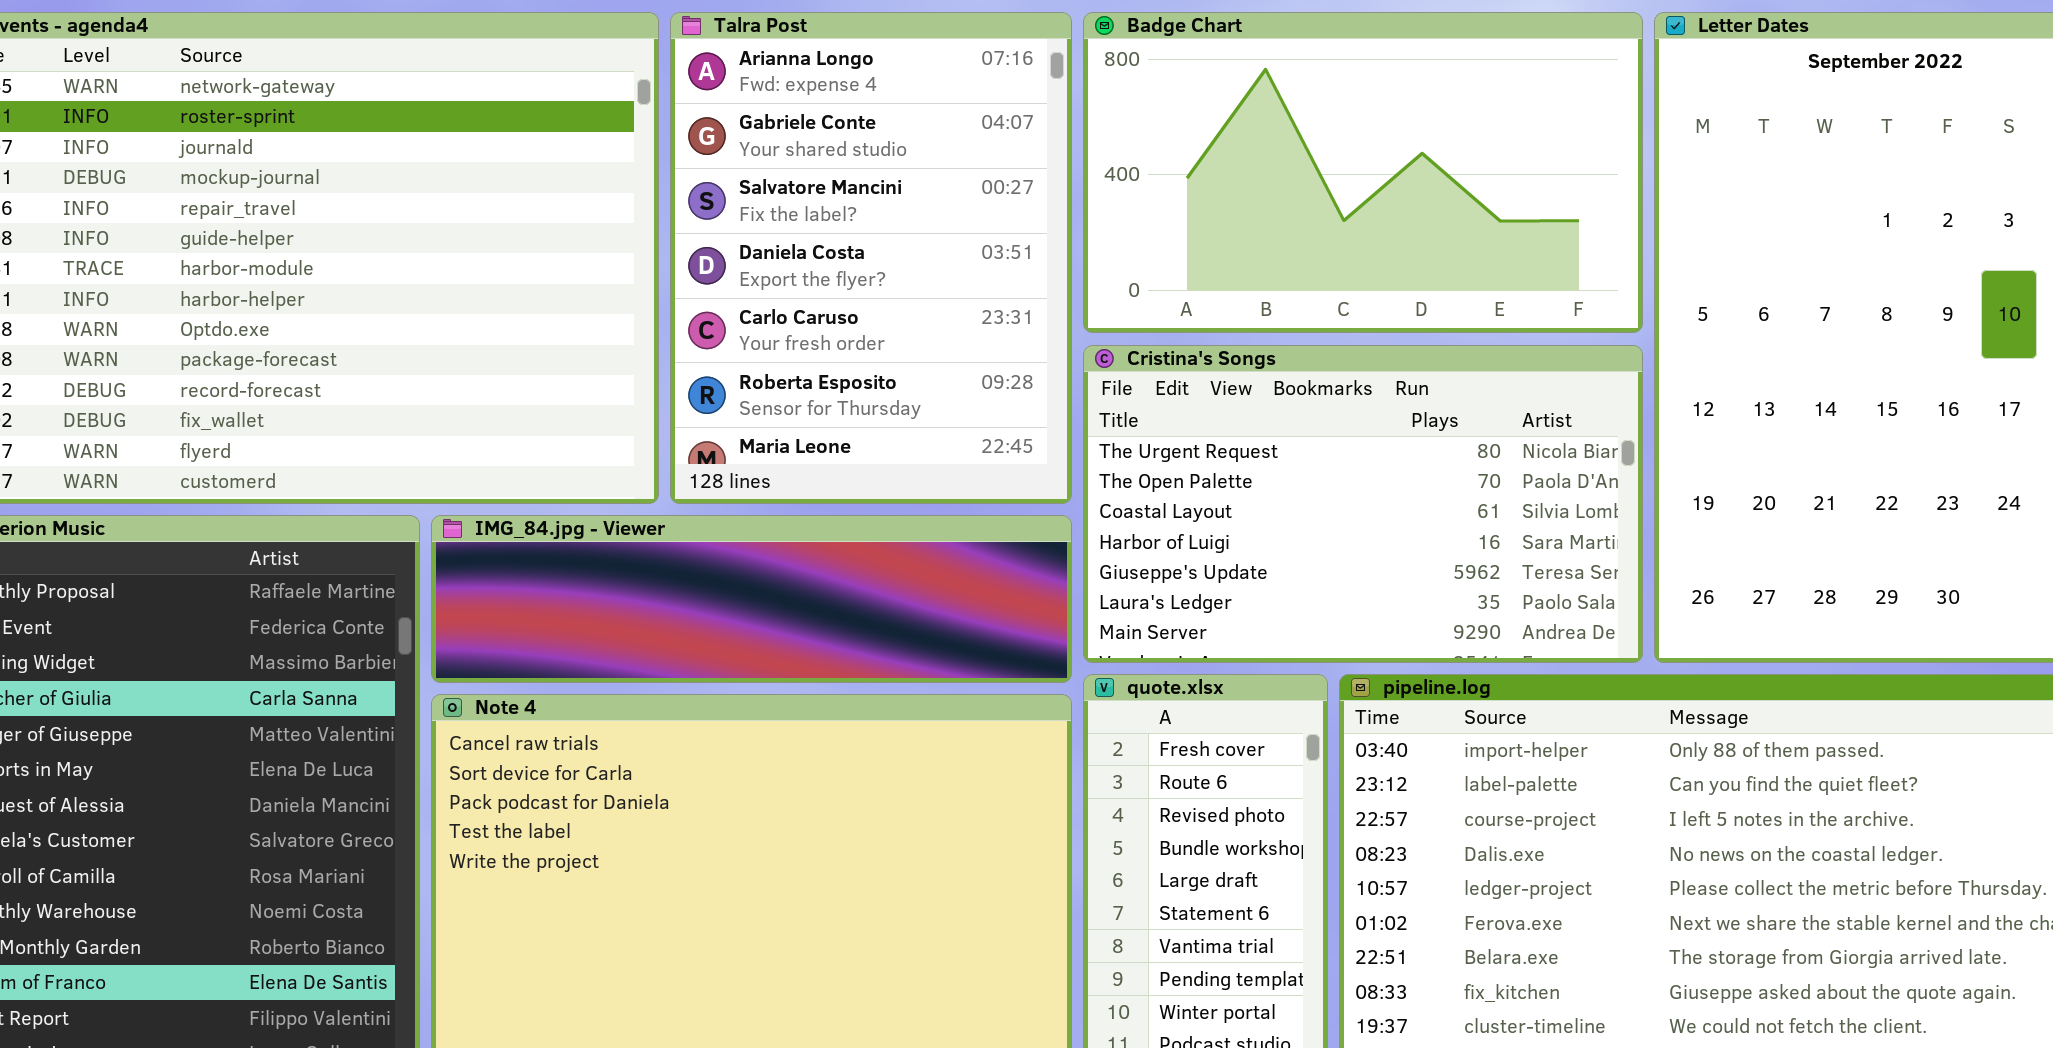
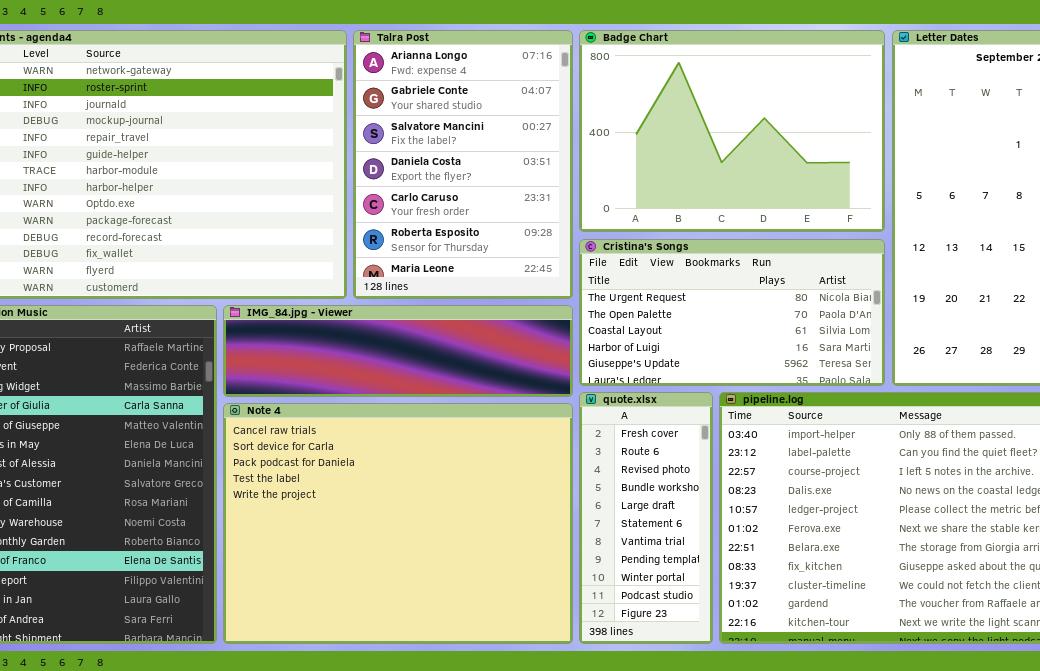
Badge Chart: [1083,12,1643,333] -> [579,30,885,232], resized
Cristina's Songs: [1083,345,1643,663] -> [579,239,885,386], resized

